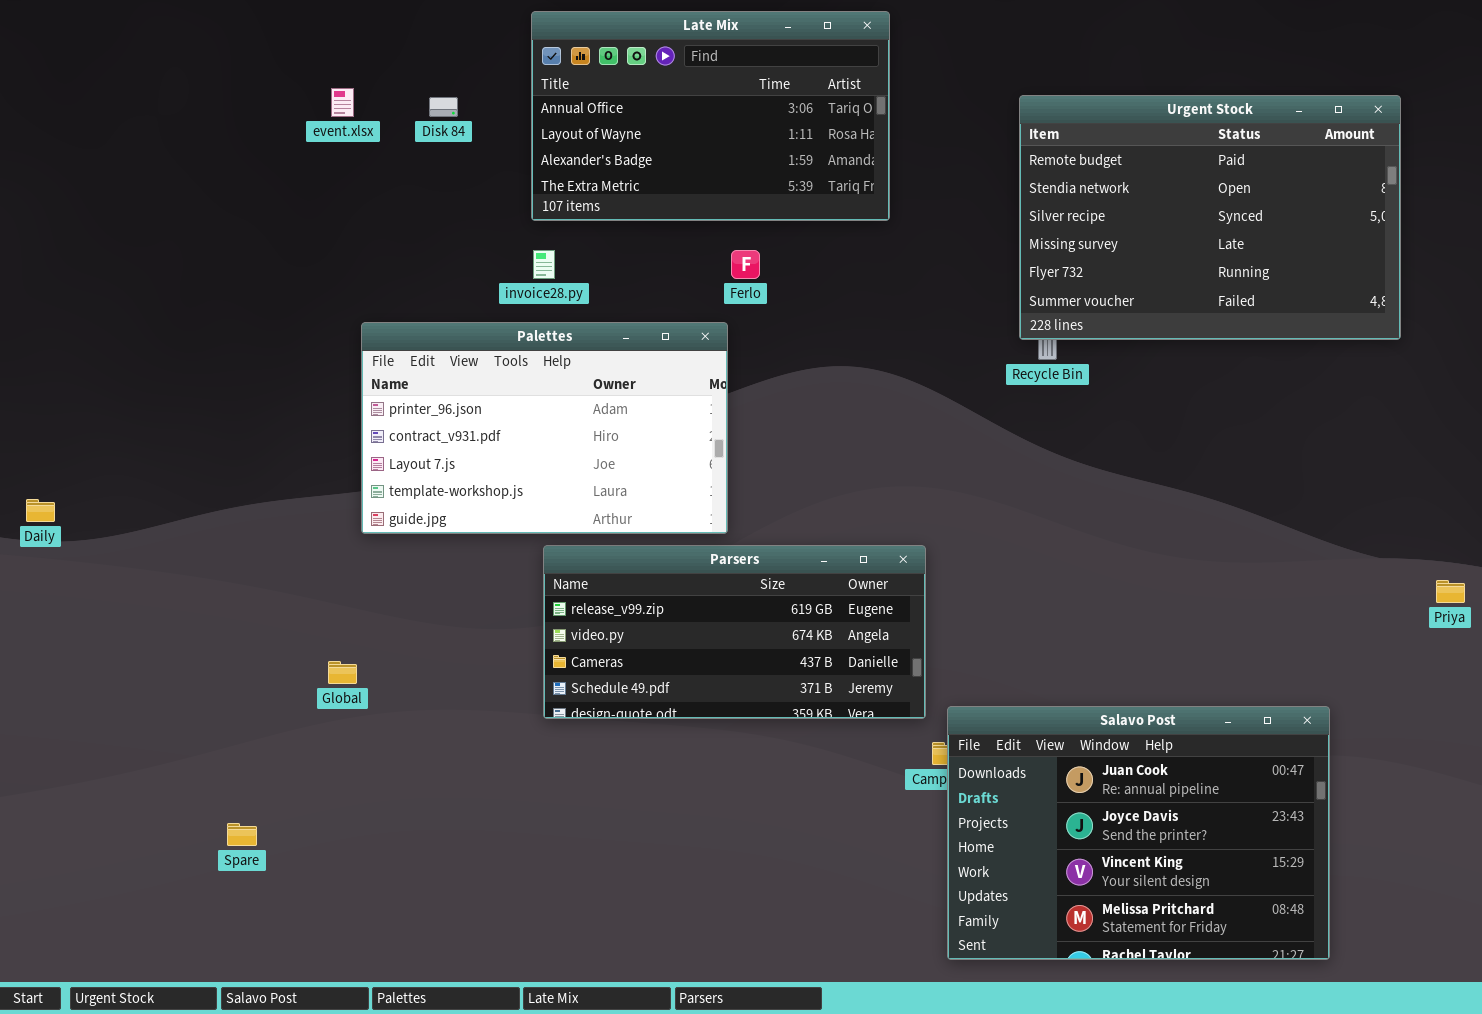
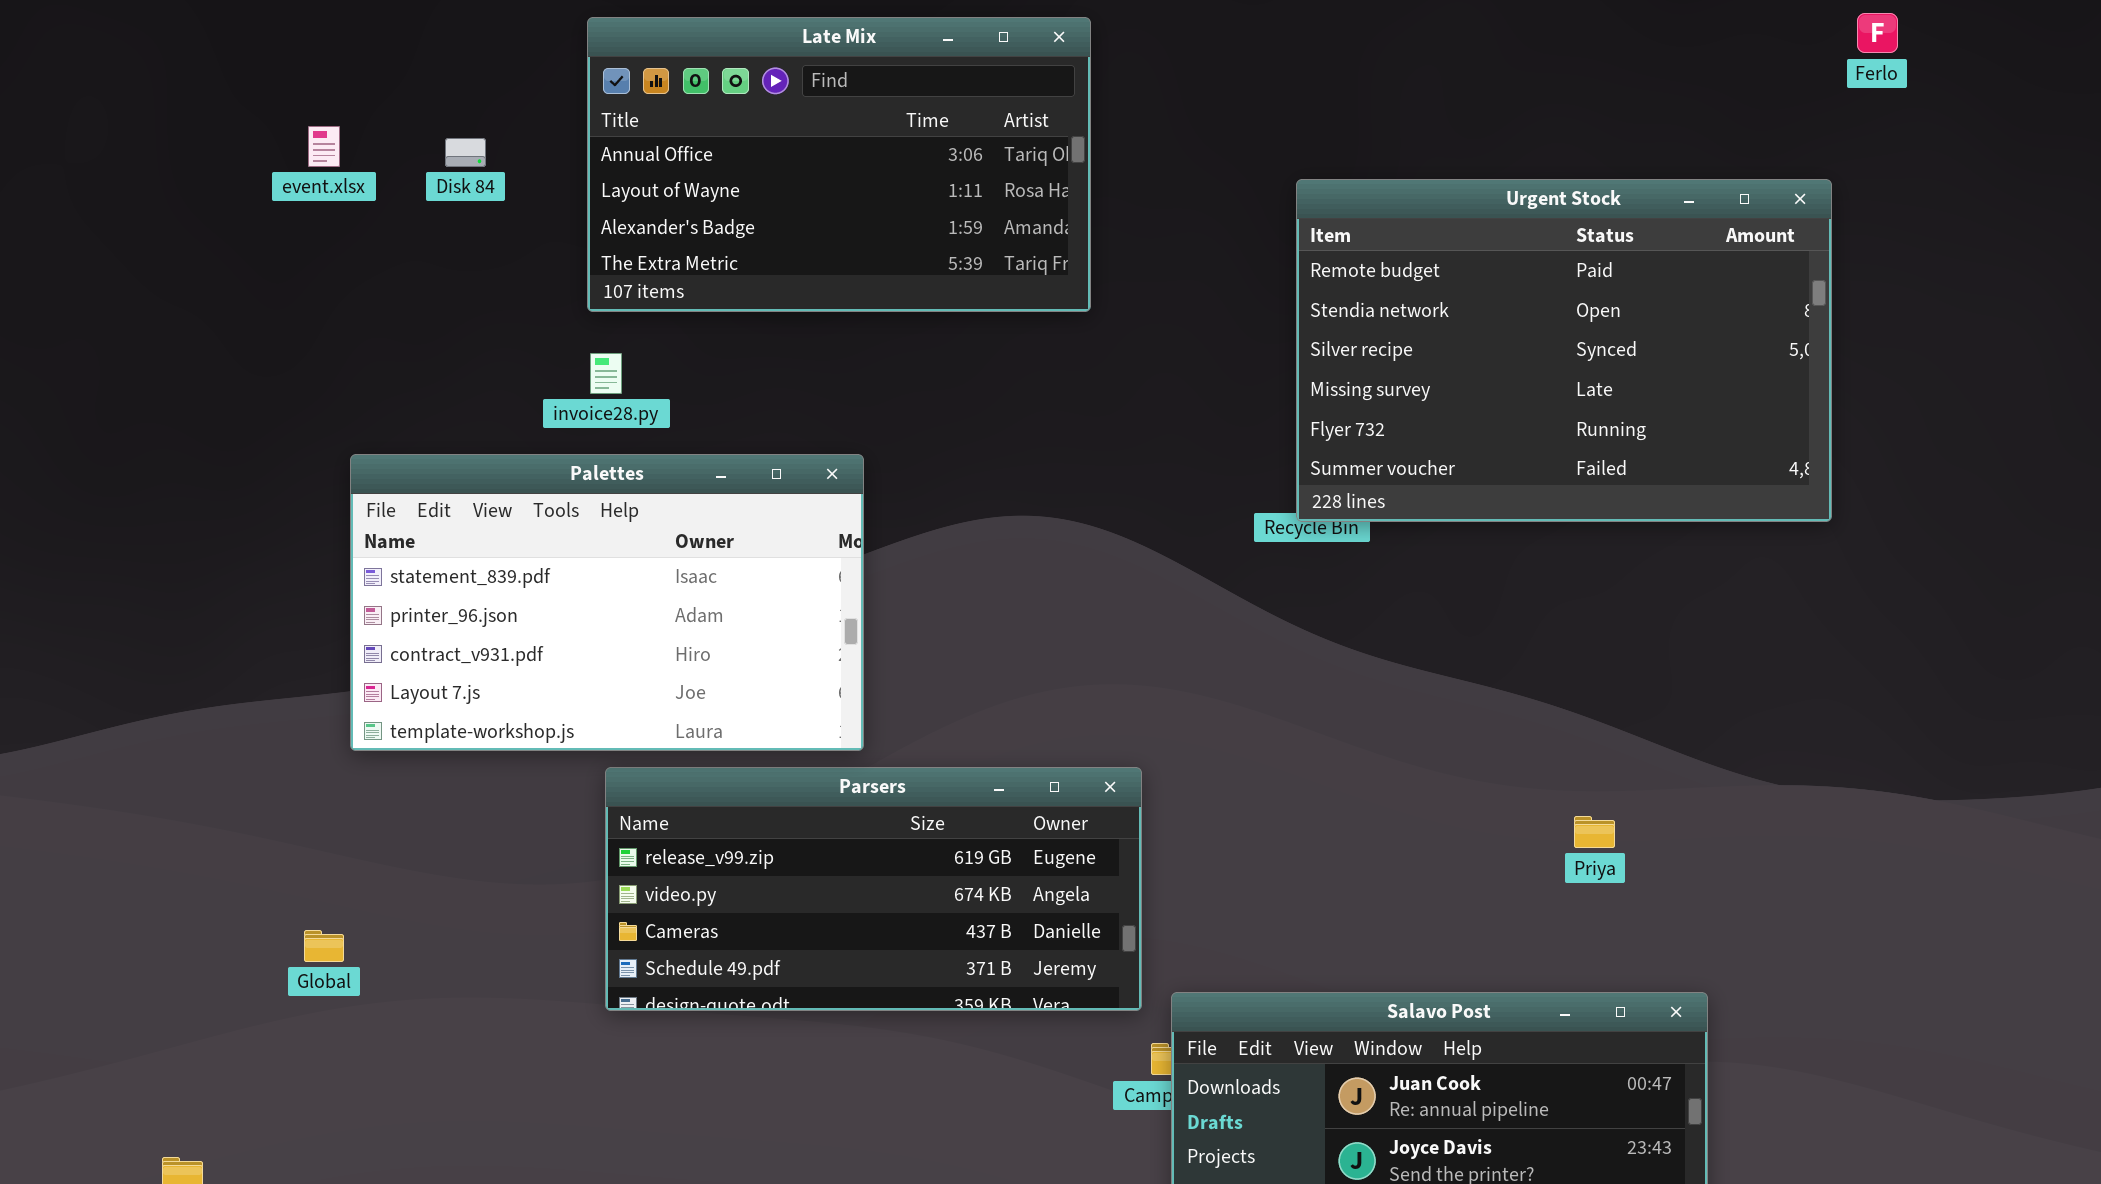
Urgent Stock: [1019,95,1401,340] -> [1296,179,1832,522], moved
Ferlo: [731,250,760,279] -> [1857,13,1898,53], moved
Palettes: [361,322,728,534] -> [350,454,864,751], scrolled up 1 row
Priya: [1436,580,1465,603] -> [1574,816,1615,848], moved

